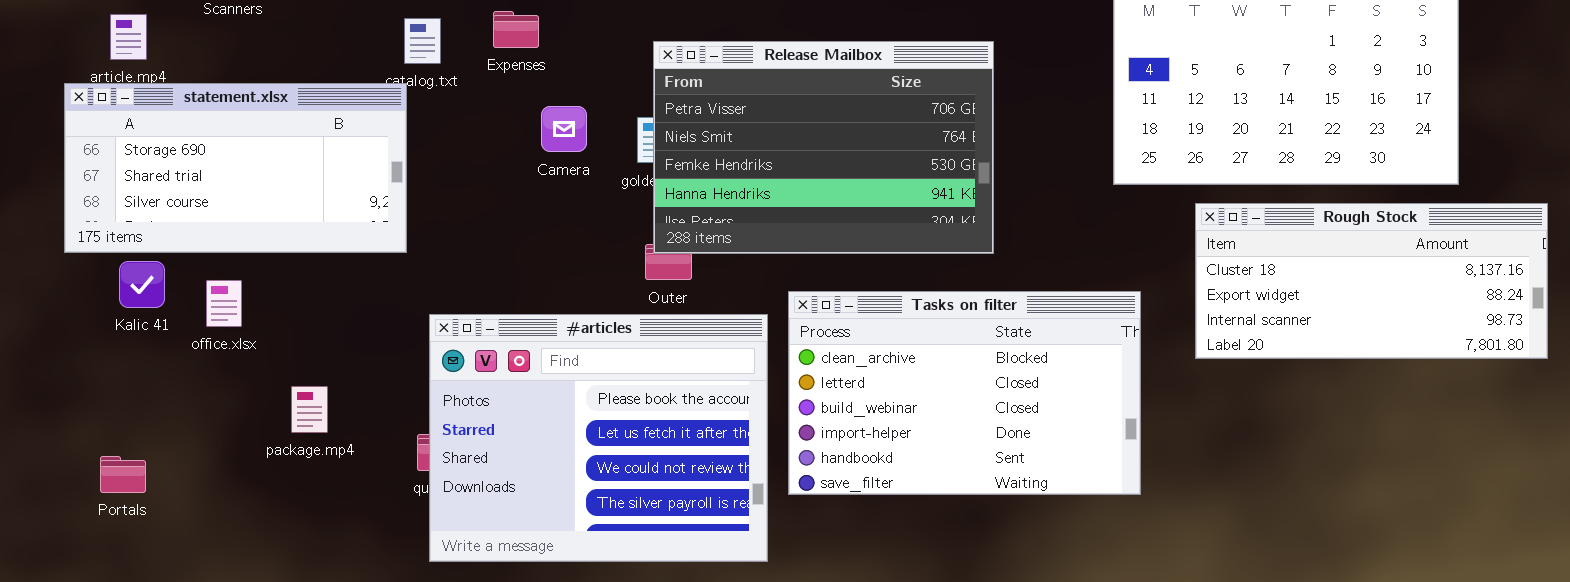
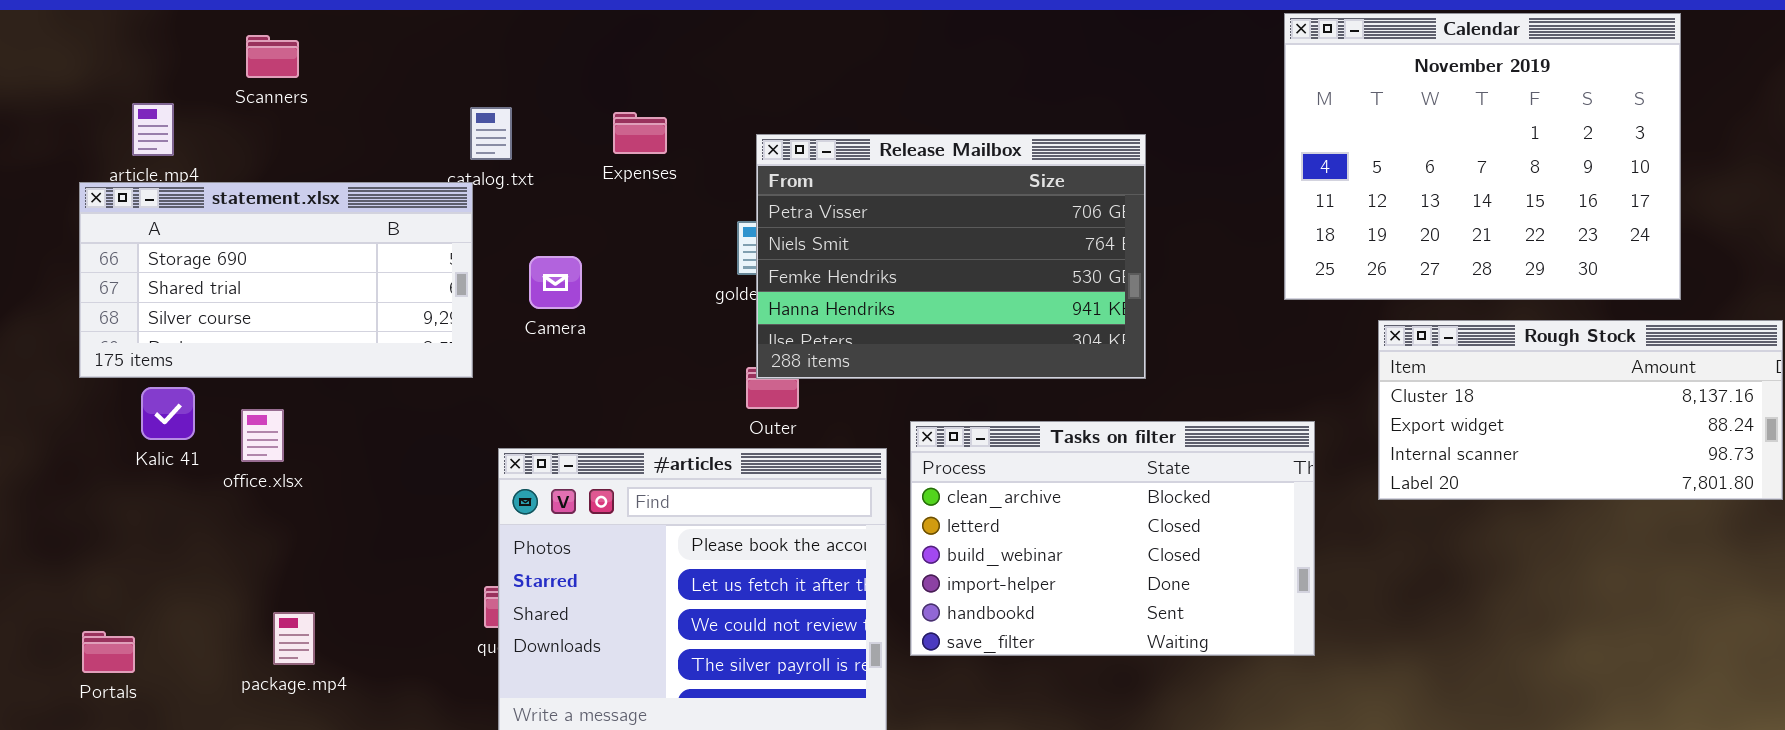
Expenses: [493,11,539,48] -> [613,112,667,154], moved
Camera: [541,106,587,152] -> [529,256,582,309], moved
package.mp4: [291,386,328,433] -> [273,612,315,665], moved
Portals: [100,456,146,493] -> [82,631,135,673], moved

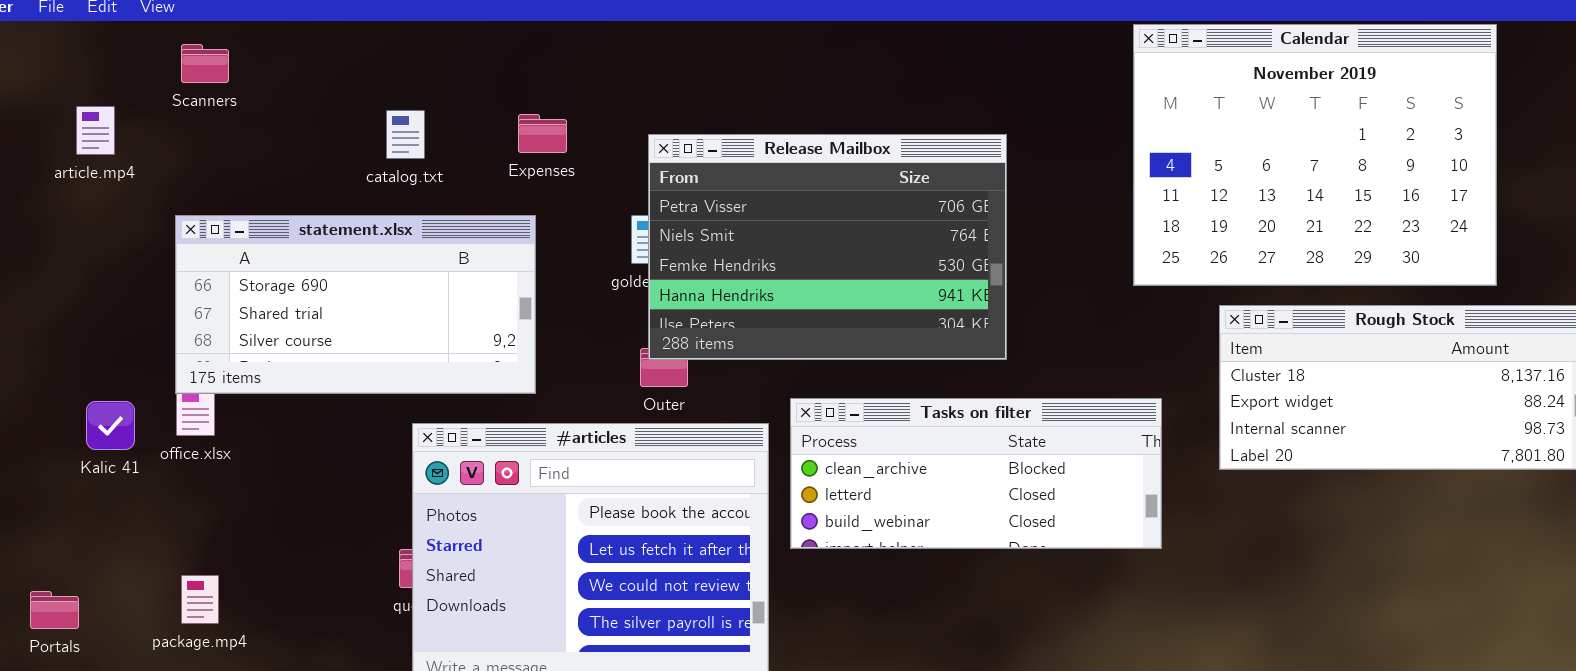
statement.xlsx: [79,182,473,378] -> [175,215,536,394], moved
Kalic 41: [141,387,195,440] -> [86,401,135,450], moved
Tasks on filter: [910,421,1315,656] -> [790,398,1162,549], resized
package.mp4: [273,612,315,665] -> [181,575,219,624], moved

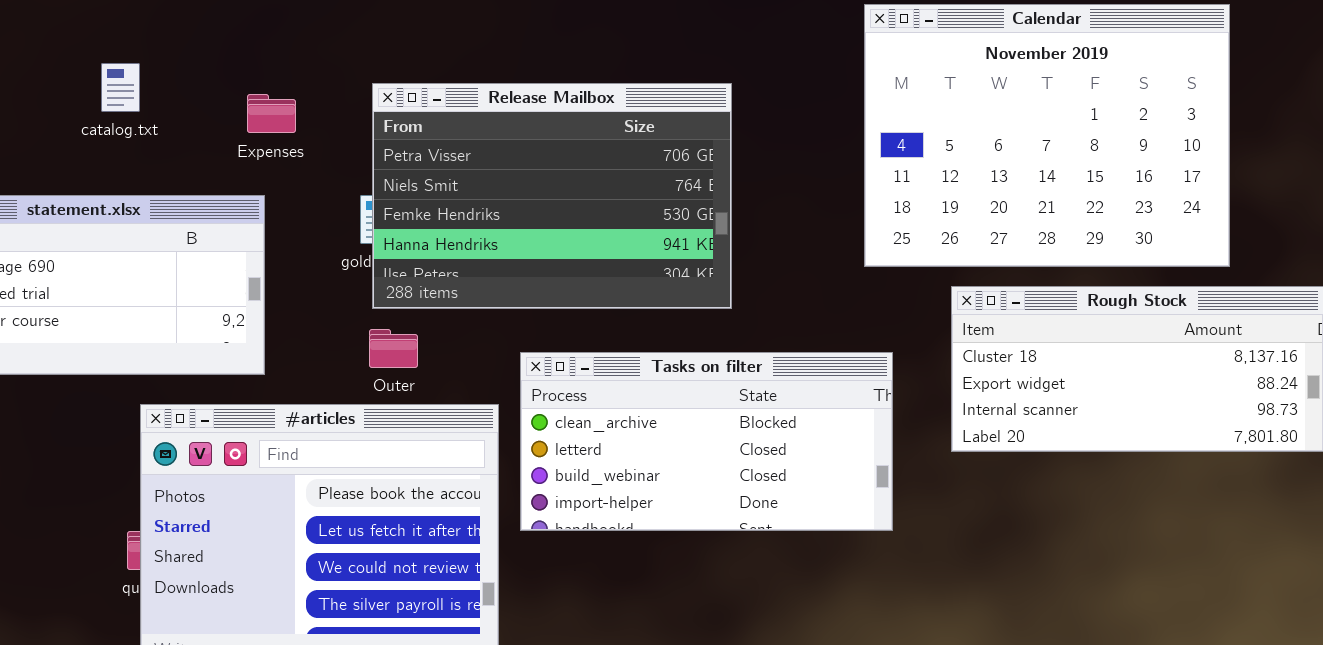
catalog.txt: [386,110,425,159] -> [101,63,140,112], moved
Release Mailbox: [648,134,1007,360] -> [372,83,732,309], moved
Tasks on filter: [790,398,1162,549] -> [520,352,893,531], resized

